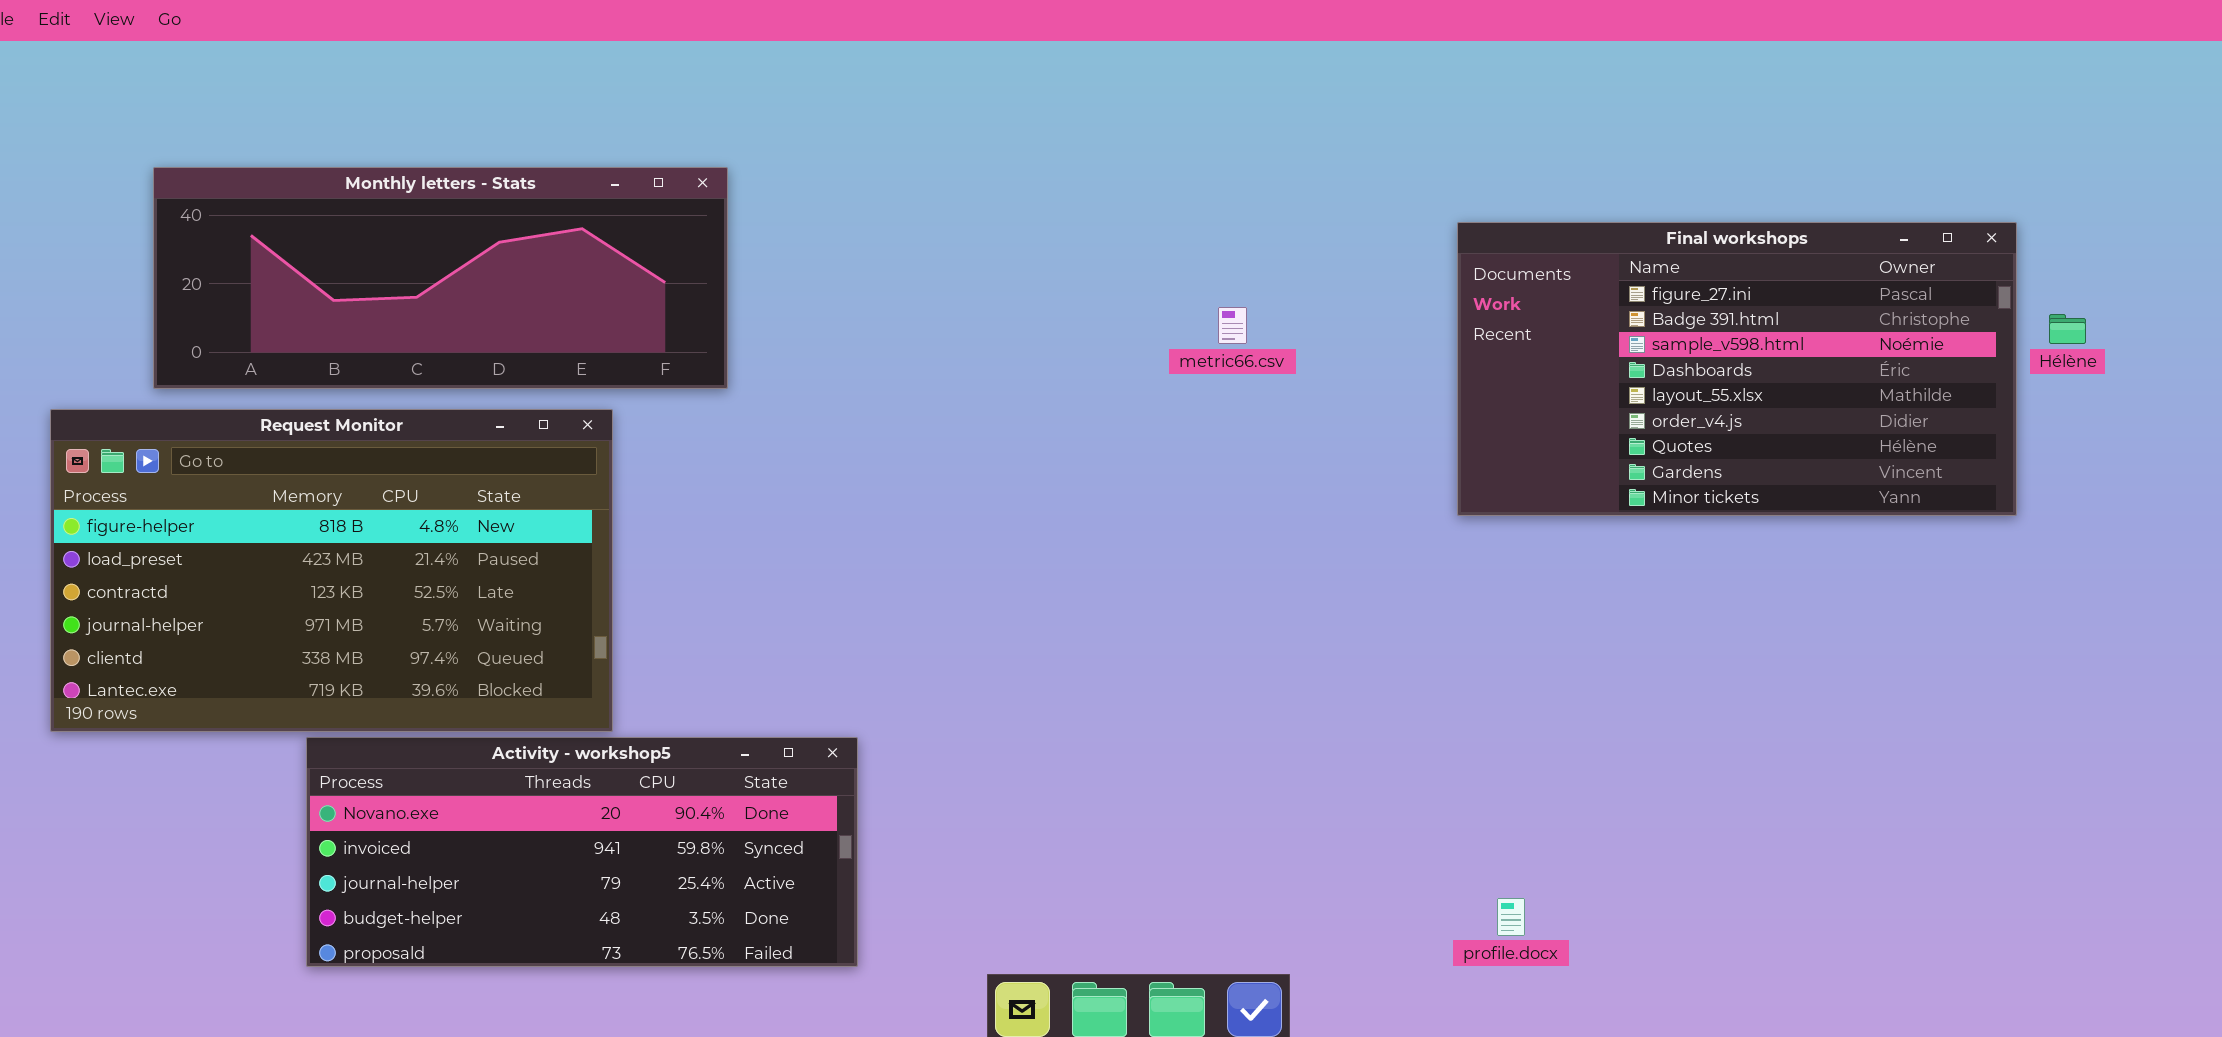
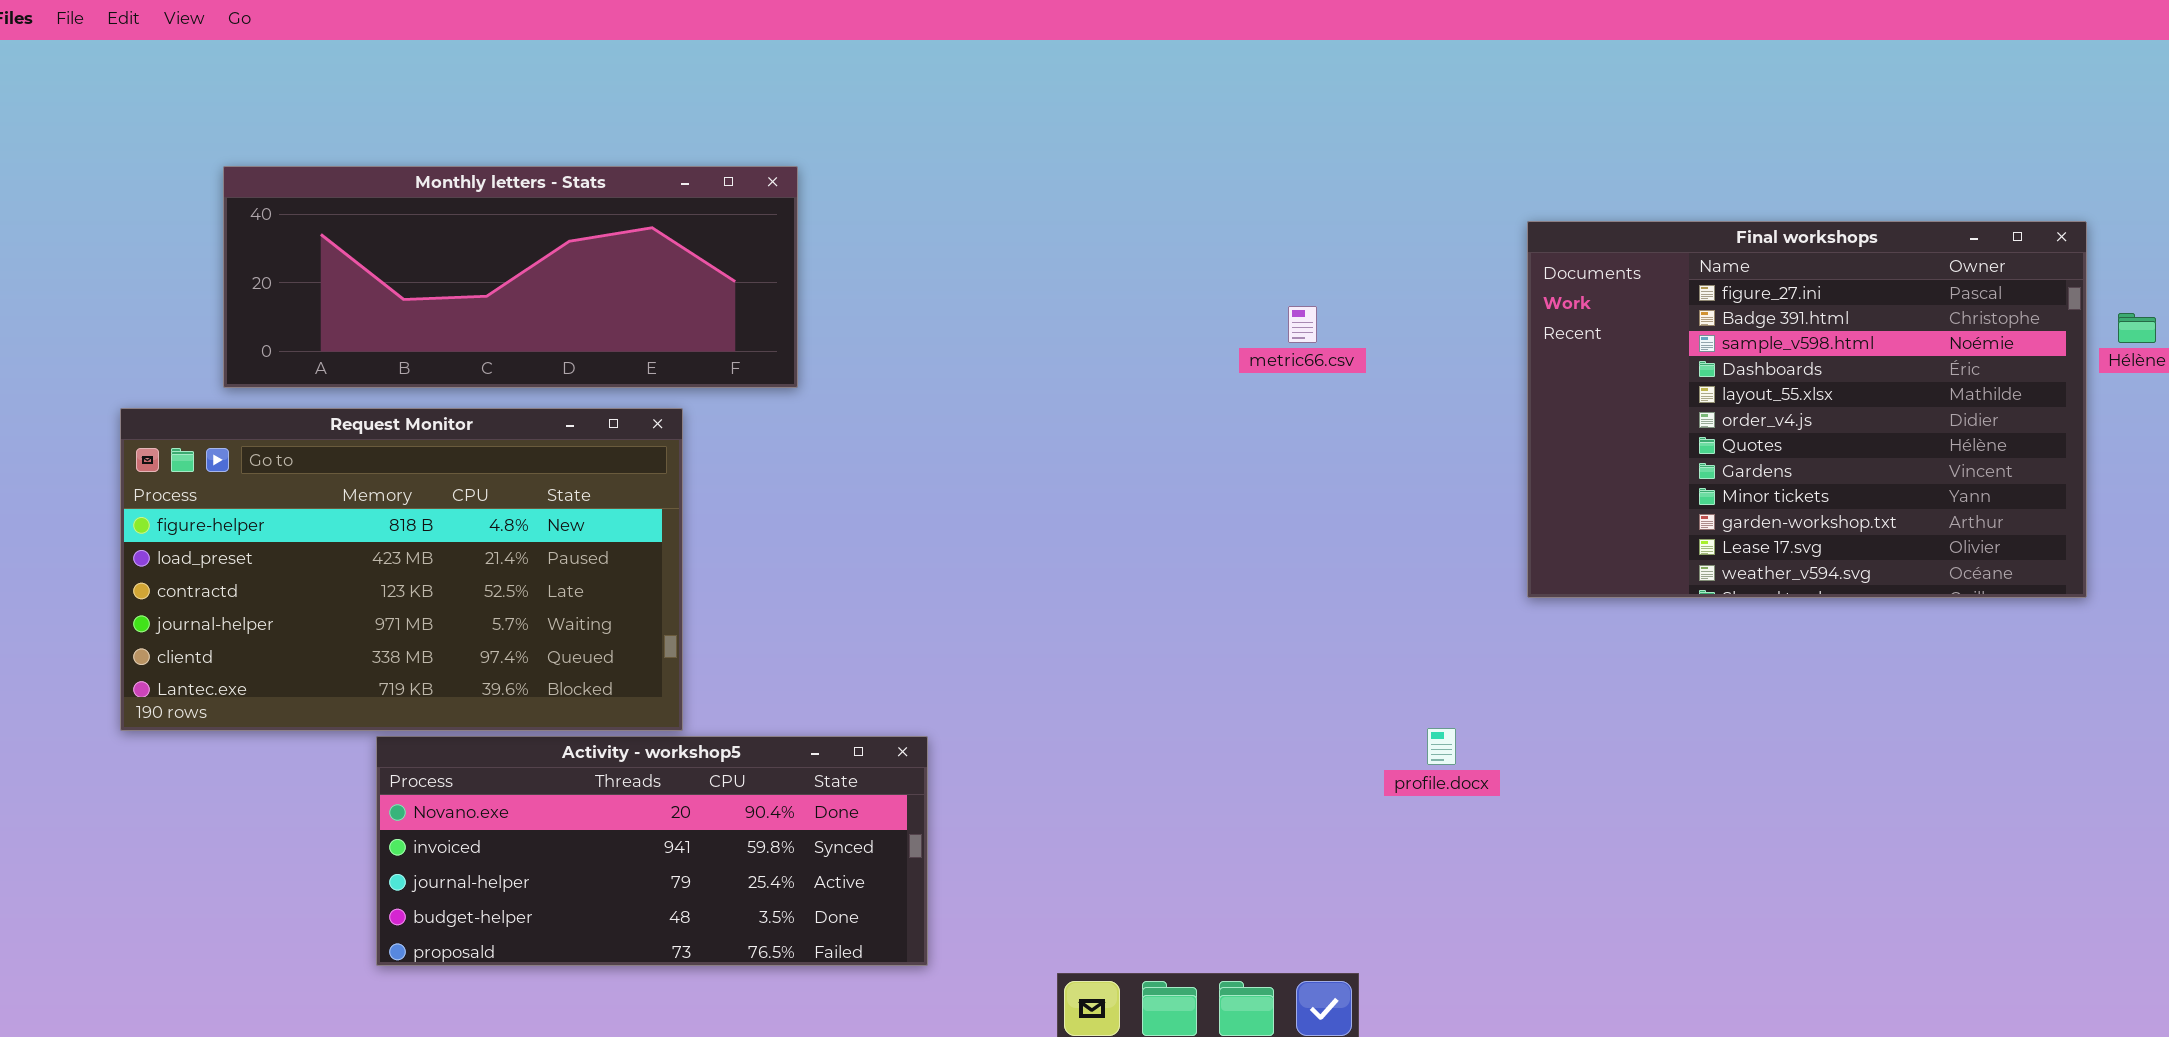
Final workshops: [1457,222,2017,516] -> [1527,221,2087,598], resized
profile.docx: [1497,898,1525,936] -> [1427,728,1456,765], moved

